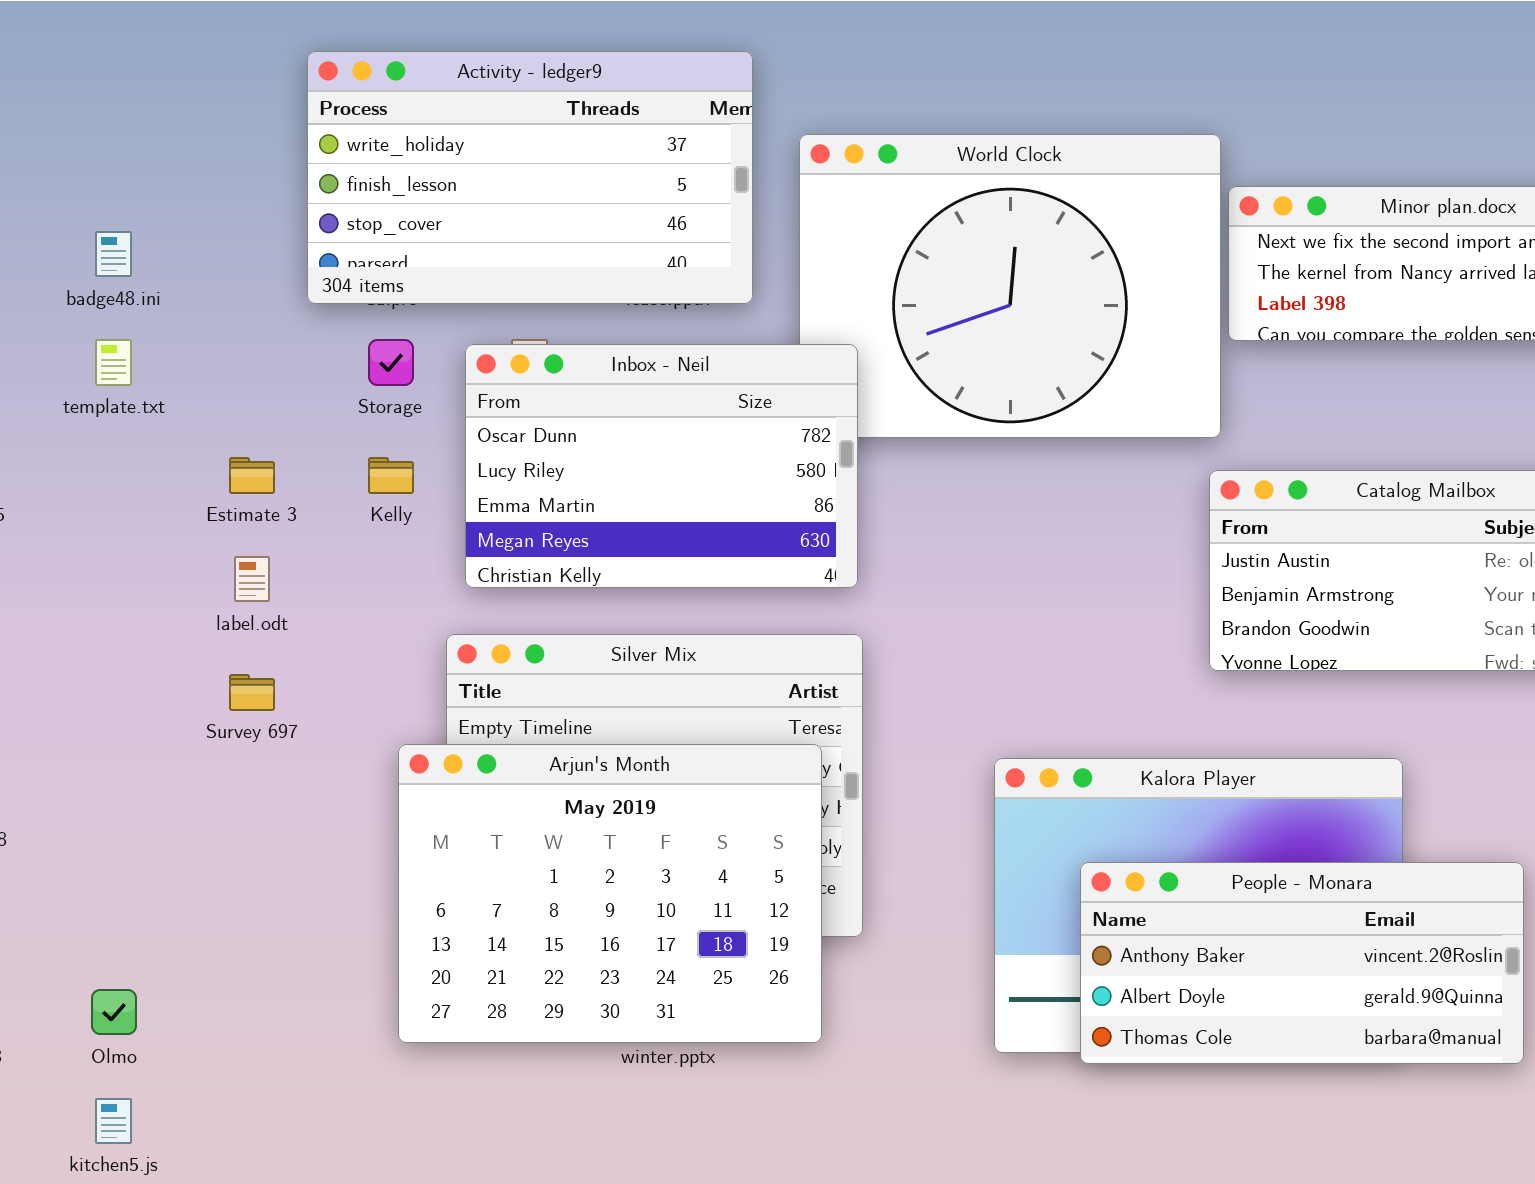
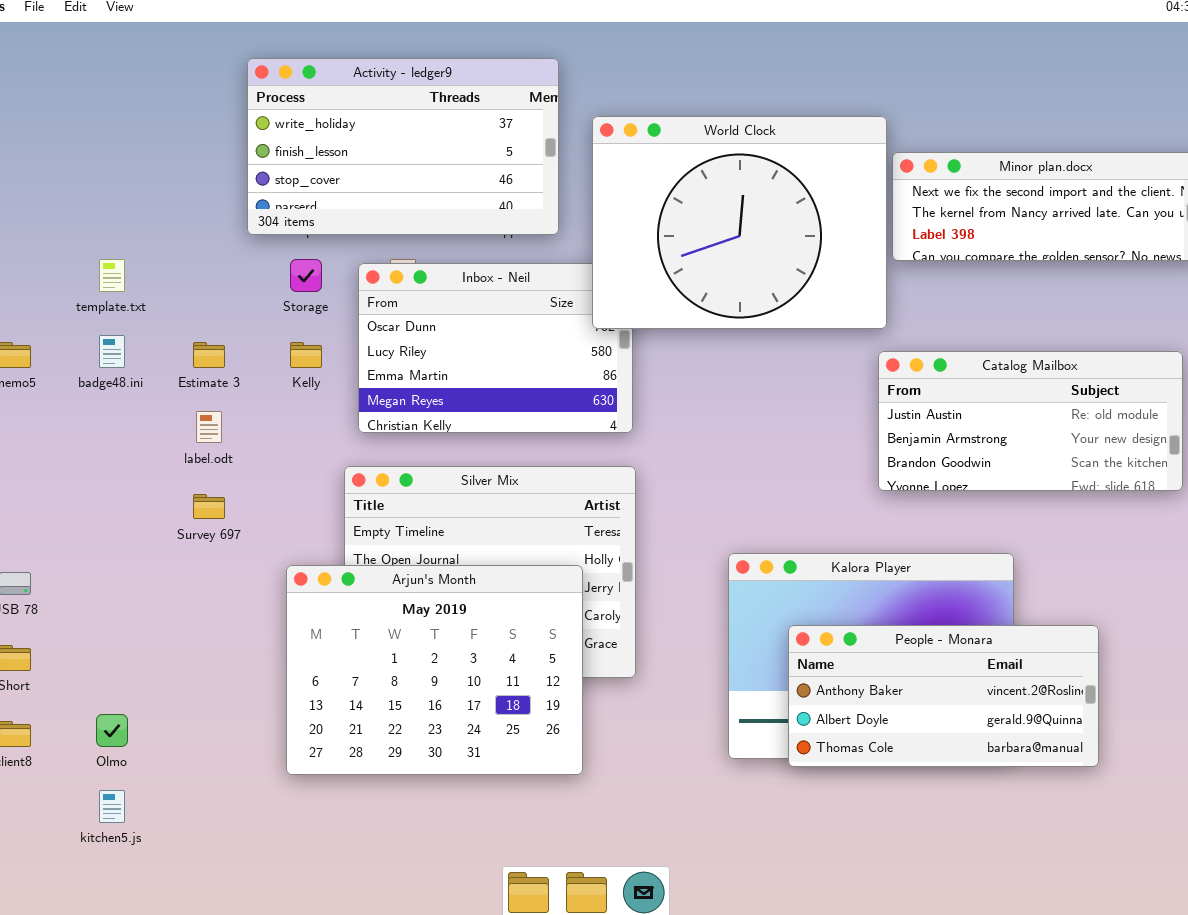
World Clock: [799,134,1221,438] -> [592,116,887,329], raised
badge48.ini: [95,231,132,277] -> [99,335,125,368], moved
Arjun's Month: [398,744,822,1043] -> [286,565,583,775], moved

